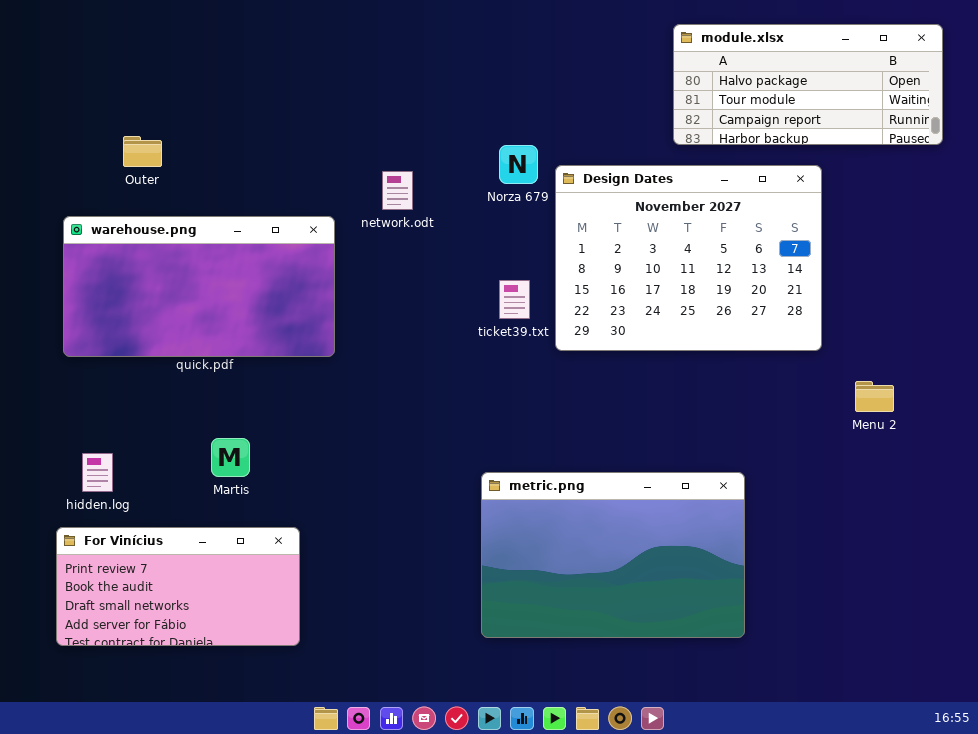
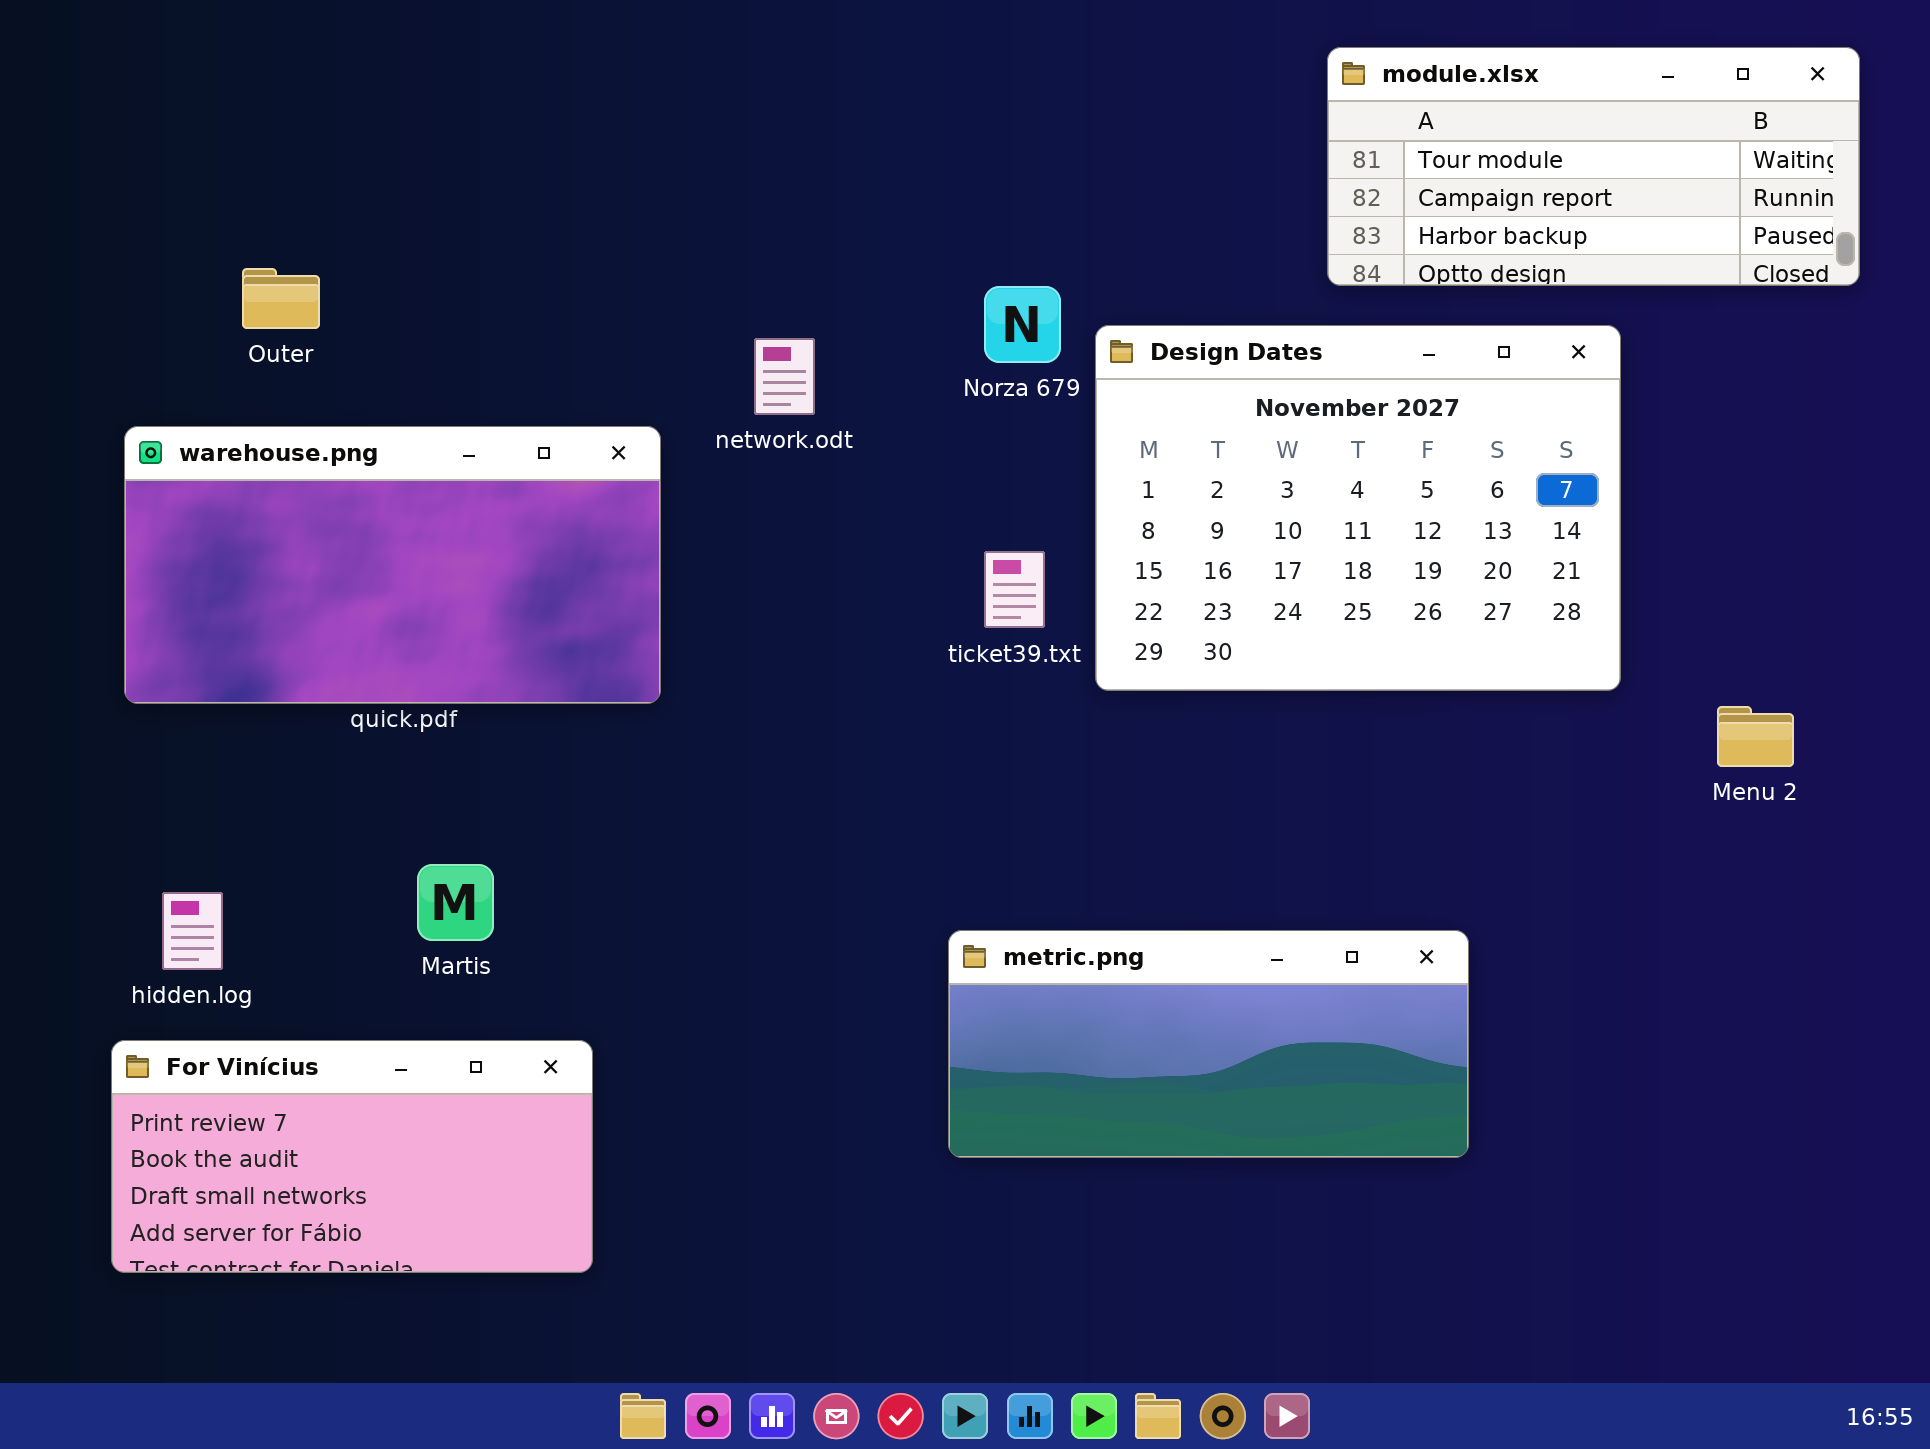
module.xlsx: [673,24,943,145] -> [1327,47,1860,286], scrolled down 1 row
Menu 2: [855,381,894,412] -> [1717,706,1794,767], moved
metric.png: [481,472,745,638] -> [948,930,1469,1158], resized

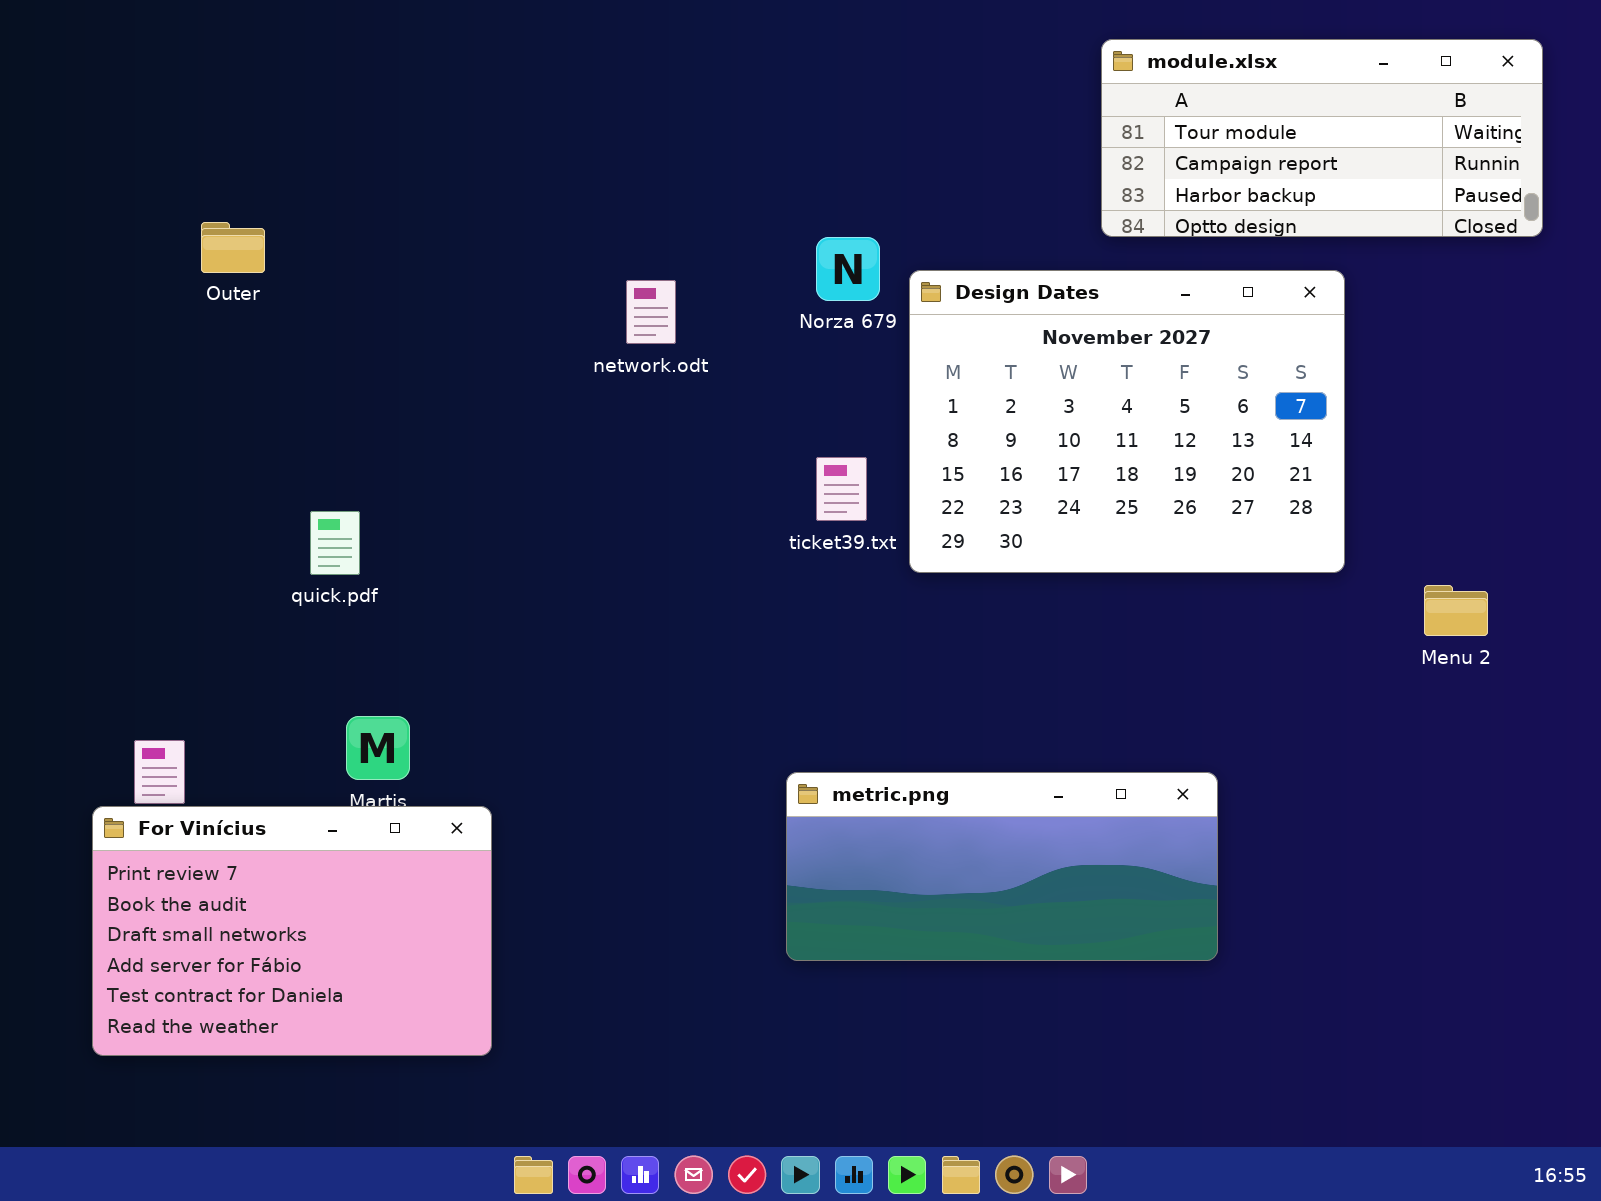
warehouse.png: [124,426,661,704] -> none, closed
For Vinícius: [111,1040,593,1273] -> [92,806,492,1056], resized

